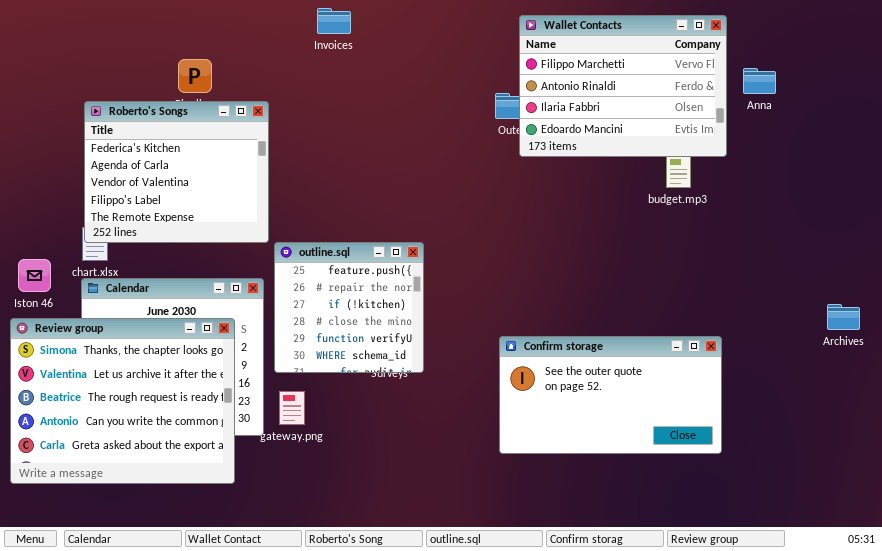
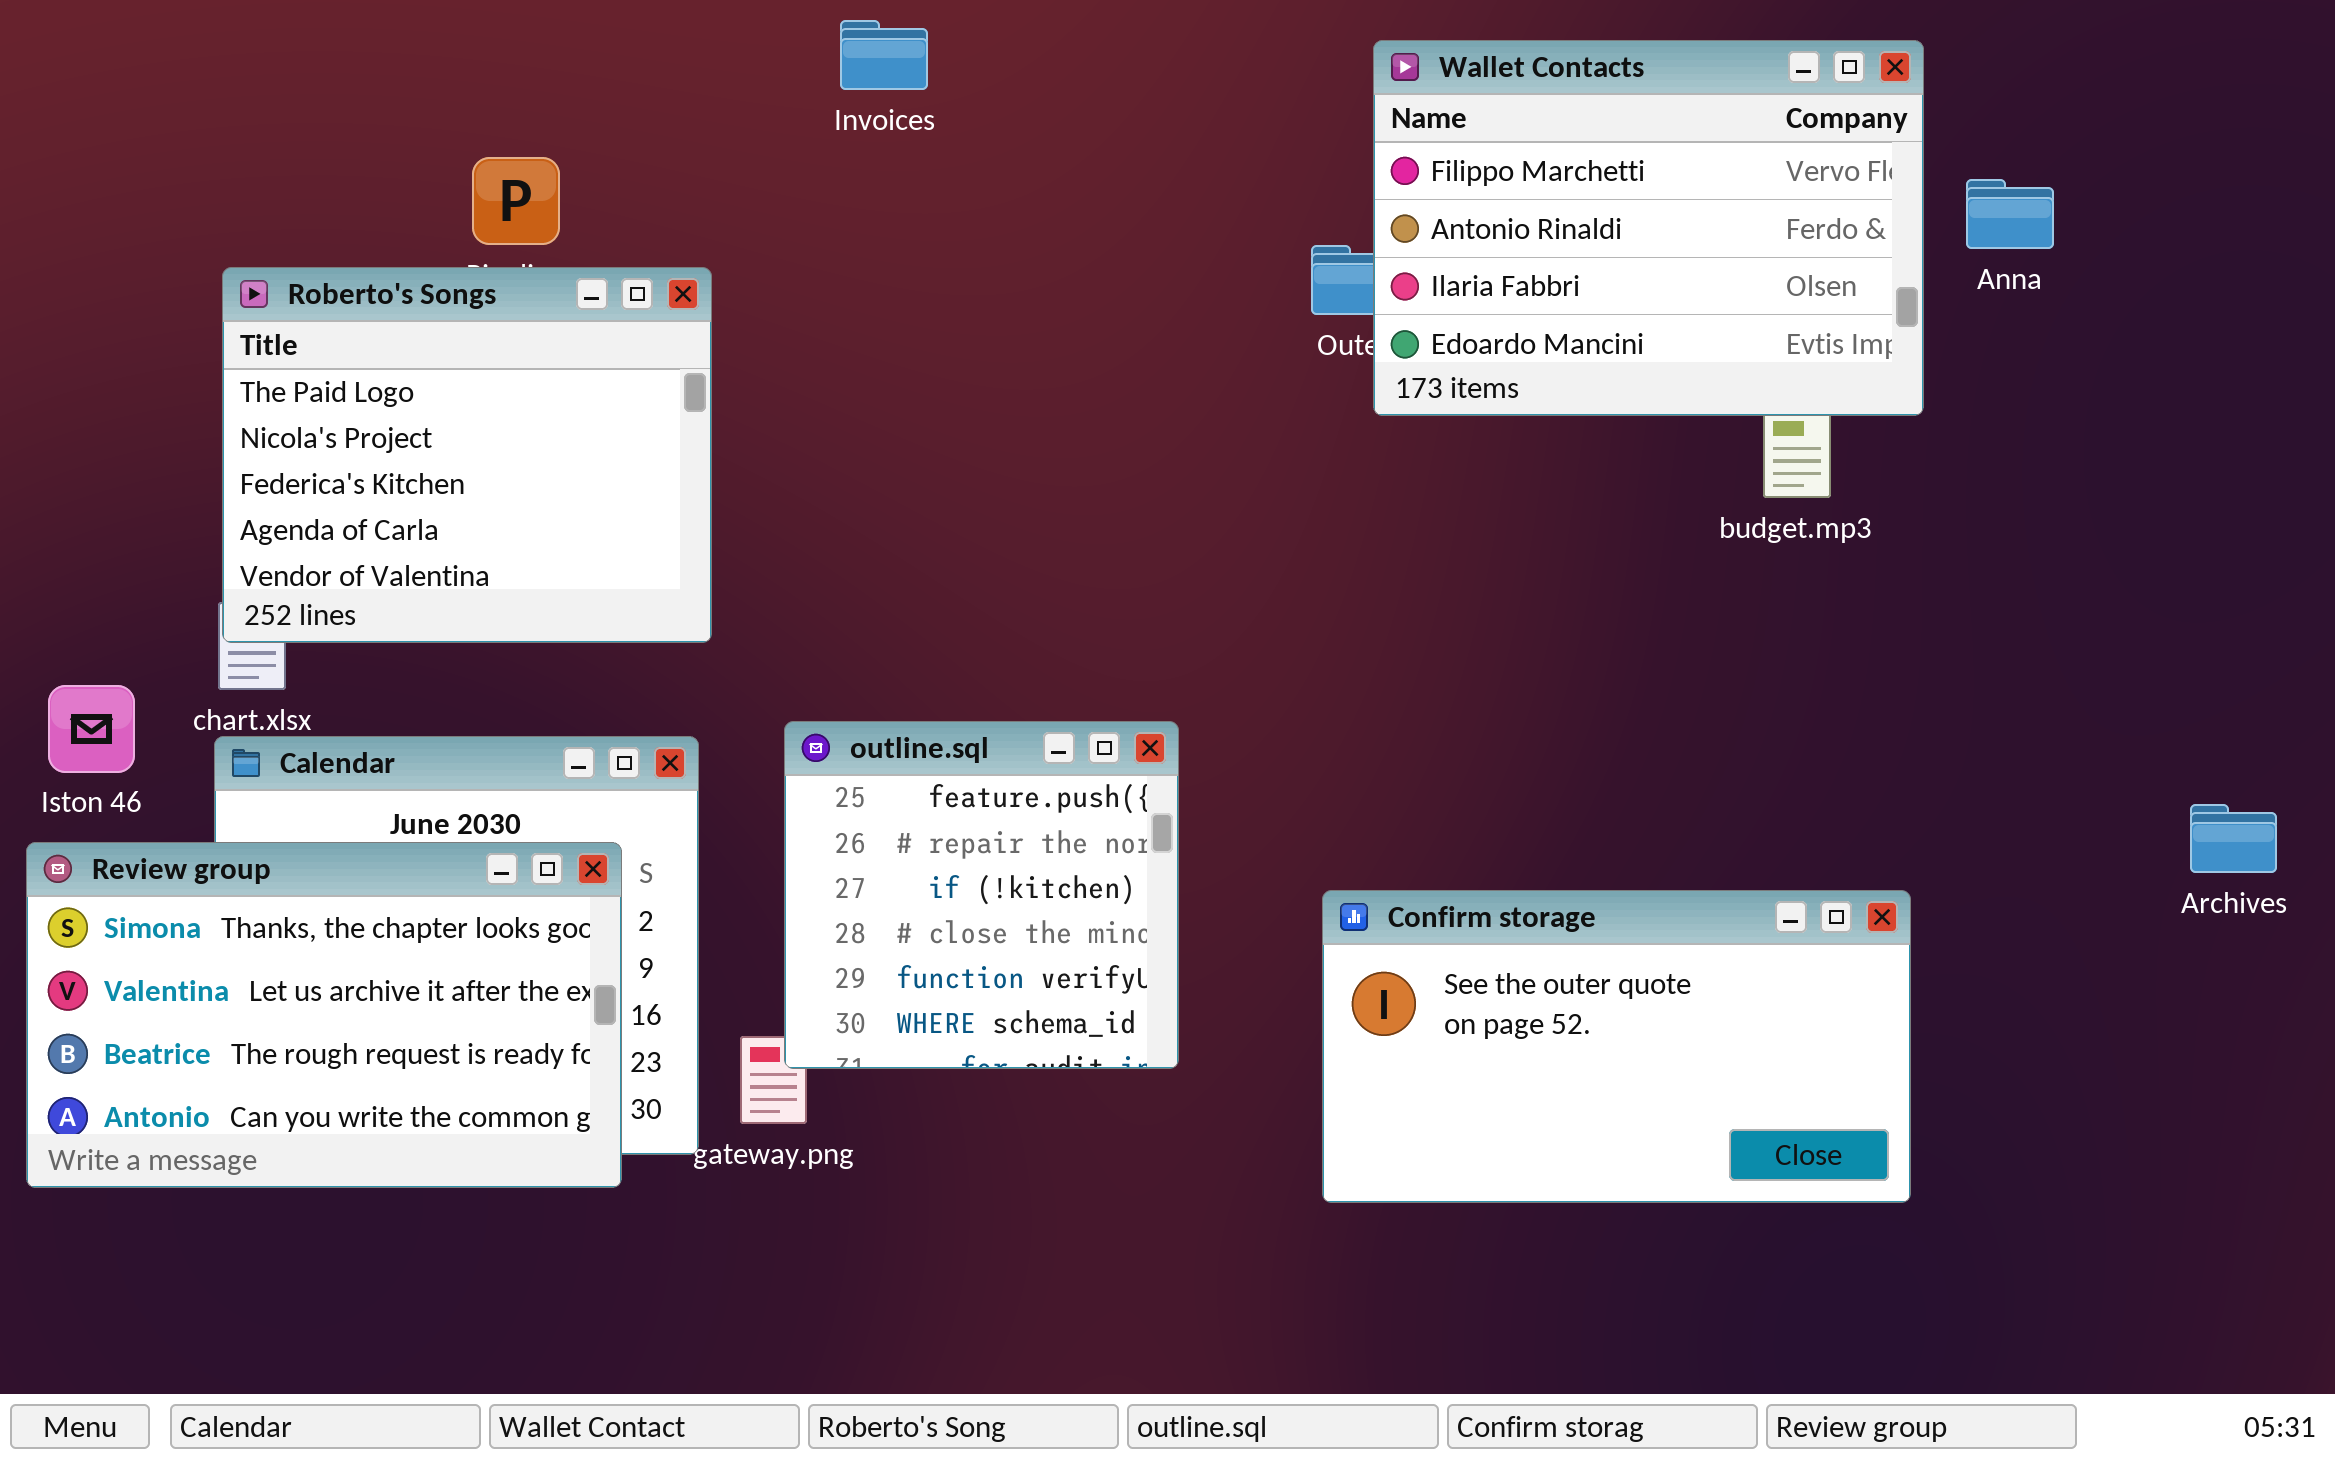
Roberto's Songs: [84,101,269,243] -> [222,267,712,643], scrolled up 2 rows
outline.sql: [274,242,424,373] -> [784,721,1179,1069], moved
Review group: [10,318,235,484] -> [26,842,622,1188], resized

